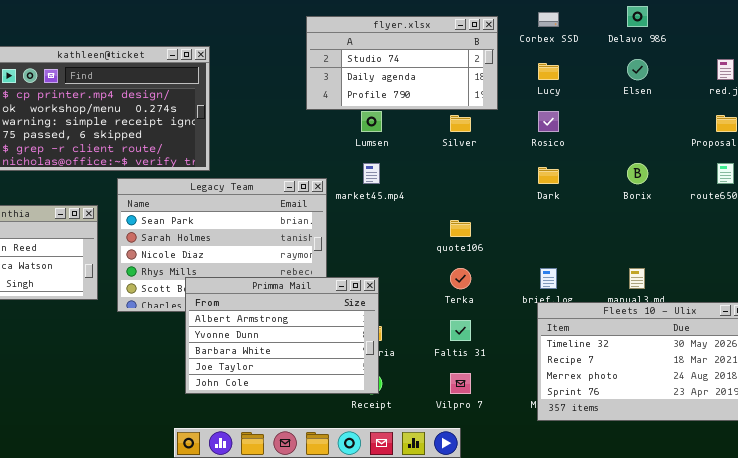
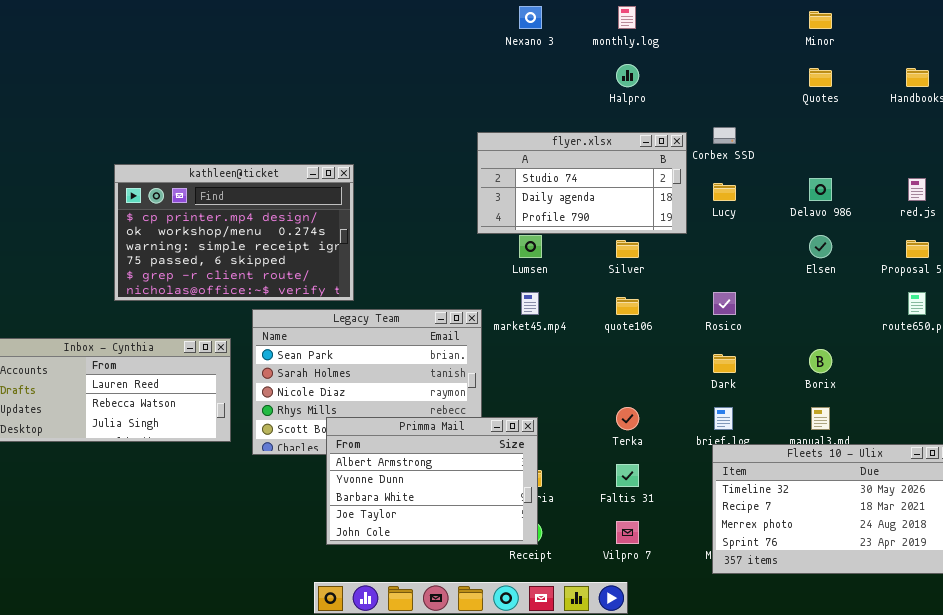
Delavo 986: [627,6,648,27] -> [809,178,832,201], moved
flyer.xlsx: [306,16,498,110] -> [477,132,687,234], moved
Elsen: [627,59,648,80] -> [809,235,832,258], moved
Rosico: [538,111,559,132] -> [713,292,736,315], moved
Borix: [627,163,648,184] -> [809,349,832,373], moved
Dark: [538,167,559,184] -> [713,354,736,373], moved
quote106: [450,220,471,237] -> [616,297,639,315], moved

